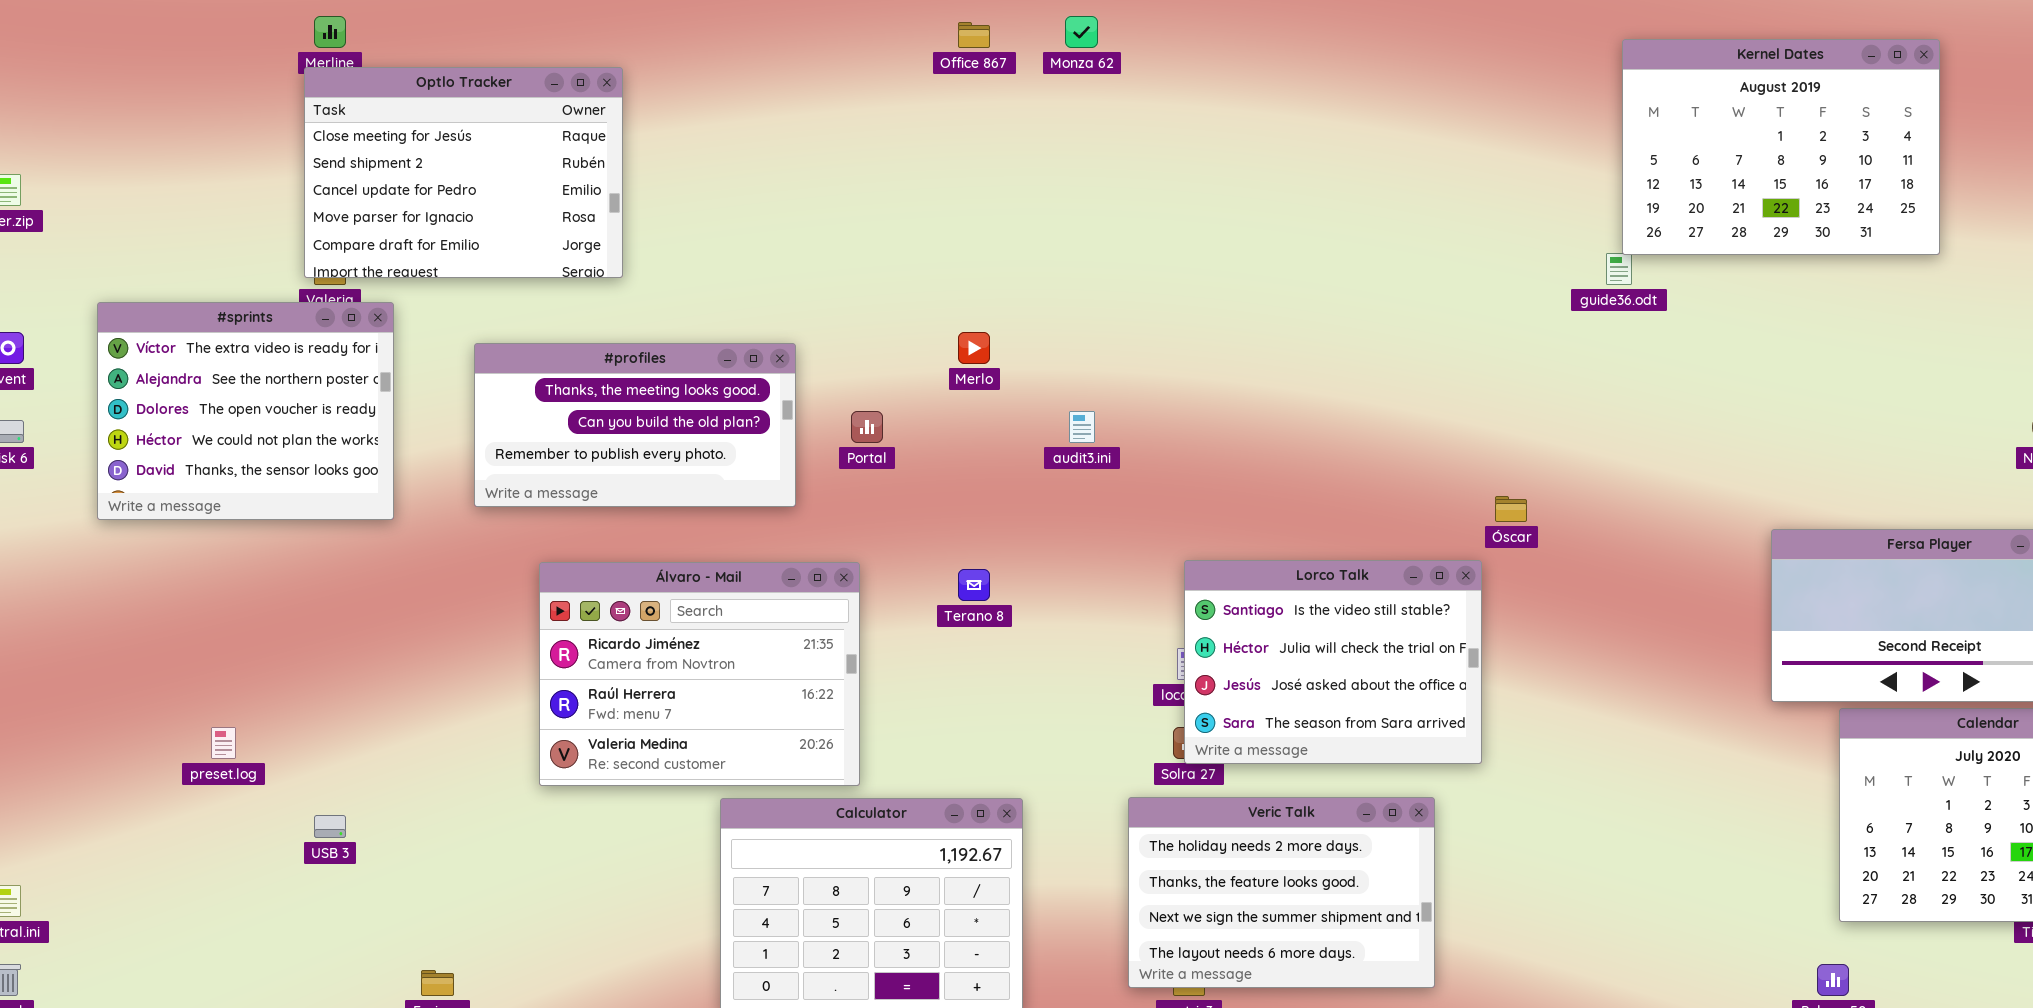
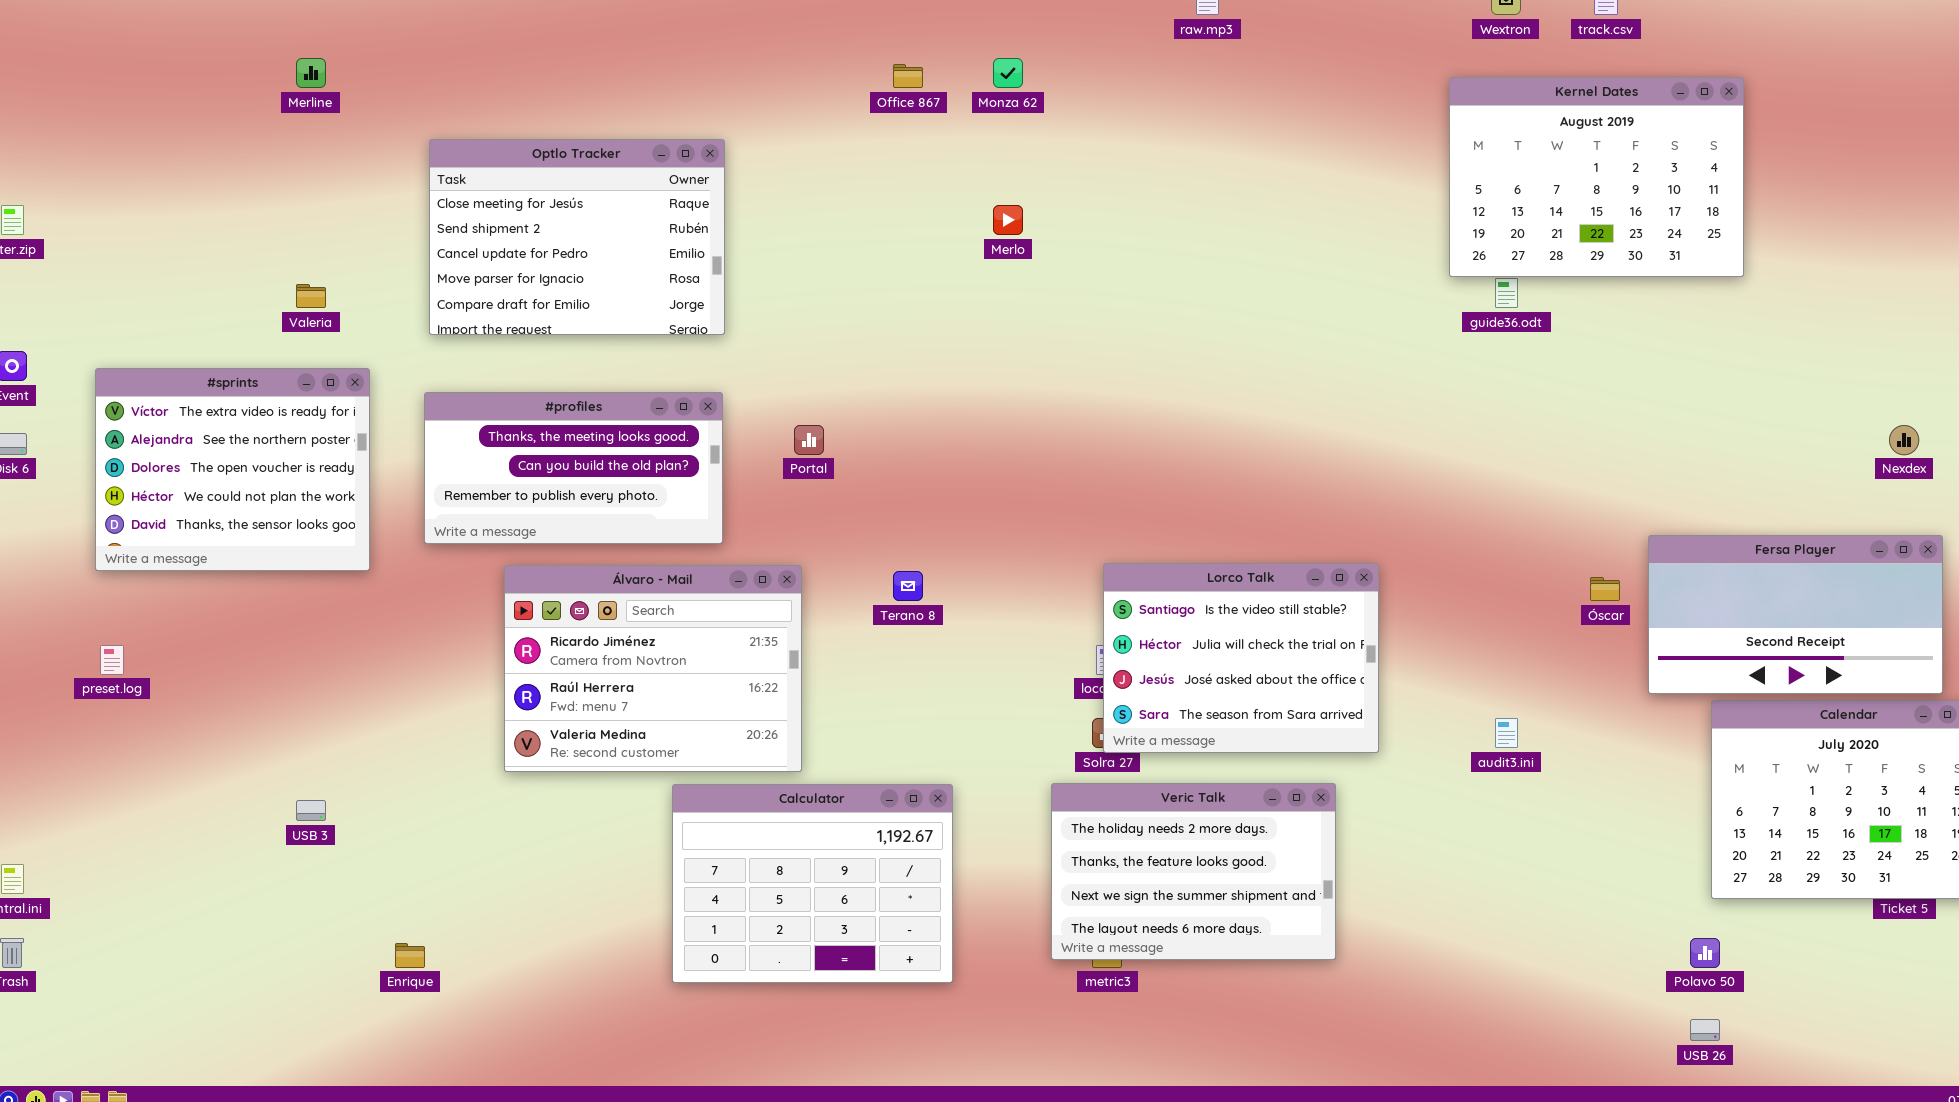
Kernel Dates: [1622,39,1940,255] -> [1449,77,1744,277], moved
Optlo Tracker: [304,67,623,278] -> [429,139,725,335], moved
#sprints: [97,302,394,520] -> [95,368,370,571], moved
Merlo: [958,332,990,364] -> [993,205,1023,235], moved
#profiles: [474,343,796,507] -> [424,392,723,544], moved
audit3.ini: [1069,411,1095,443] -> [1495,718,1518,748], moved
Óscar: [1495,496,1527,522] -> [1590,577,1620,601], moved
preset.log: [211,727,236,759] -> [100,645,124,675], moved

